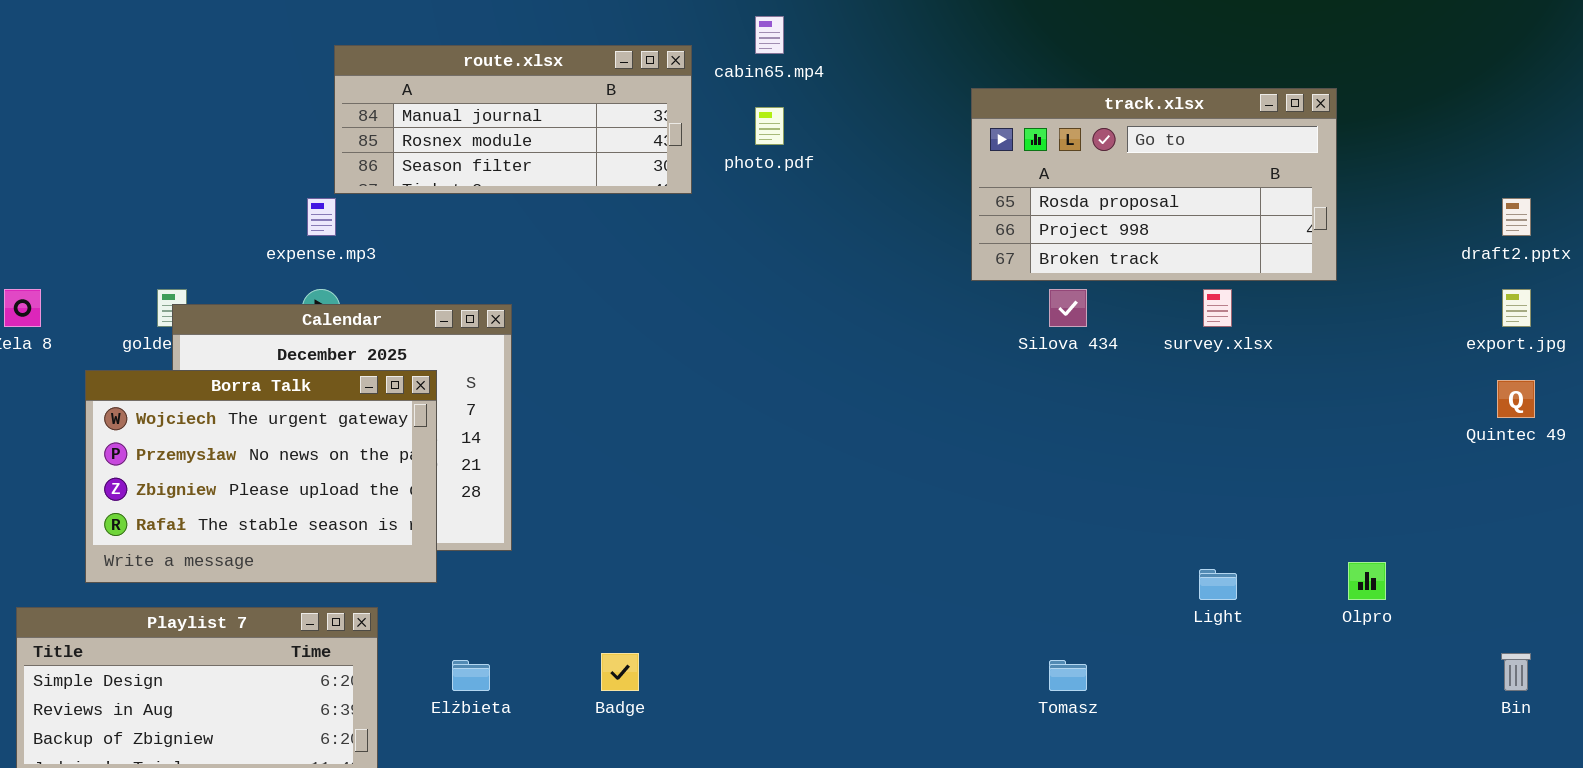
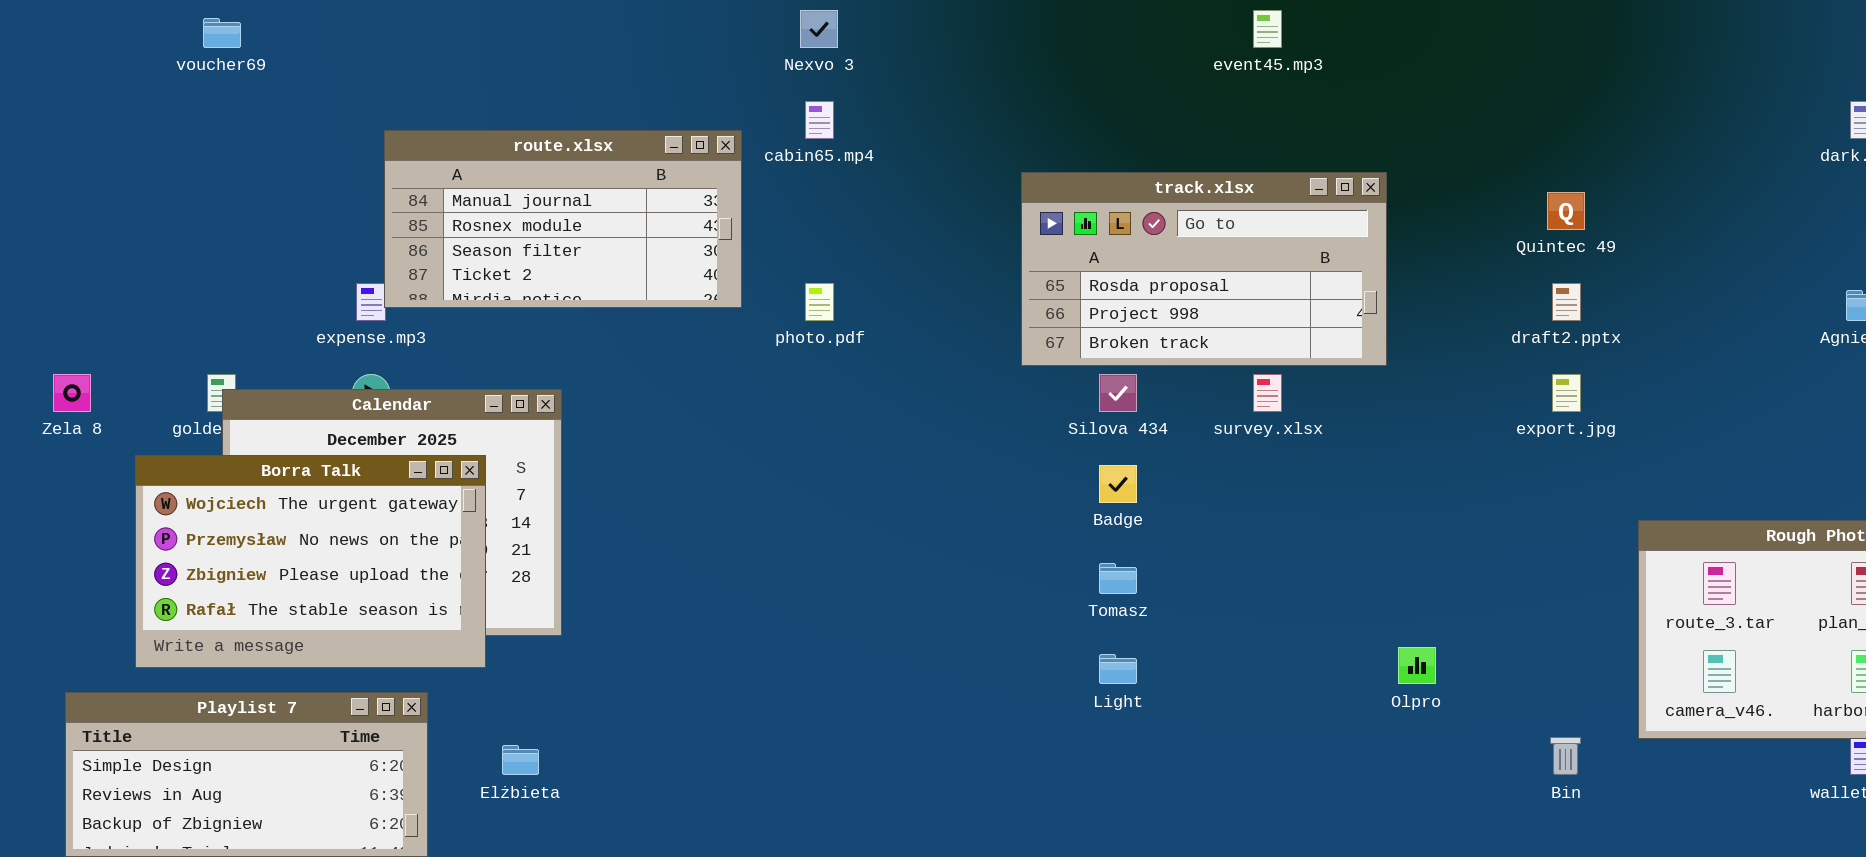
route.xlsx: [334,45,692,194] -> [384,130,742,308], resized
photo.pdf: [755,107,784,145] -> [805,283,834,321], moved
Quintec 49: [1497,380,1535,418] -> [1547,192,1585,230], moved
Light: [1199,569,1237,600] -> [1099,654,1137,684], moved
Badge: [601,653,639,691] -> [1099,465,1137,503], moved
Tomasz: [1049,660,1087,691] -> [1099,563,1137,594], moved

